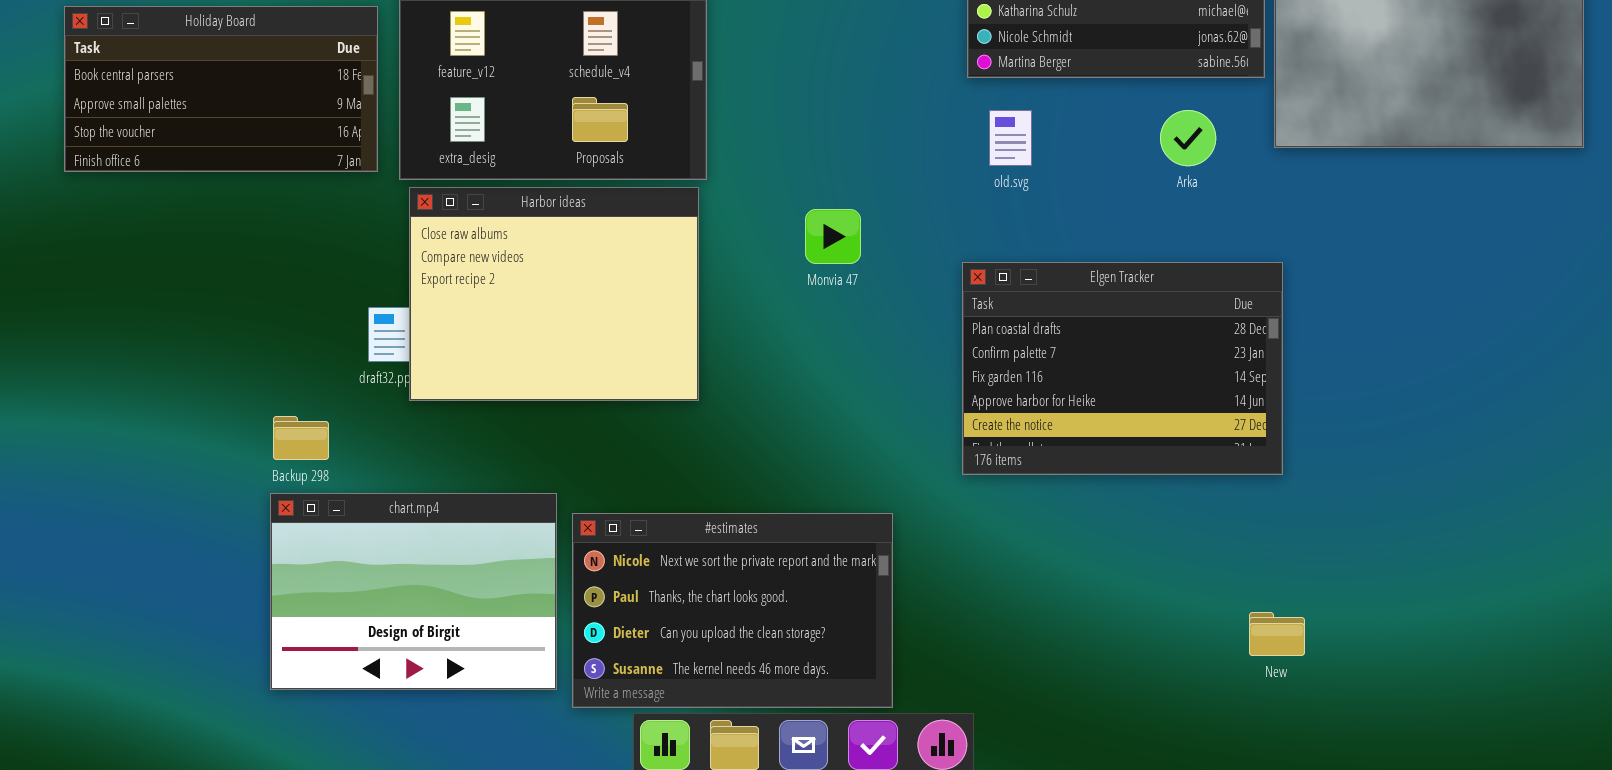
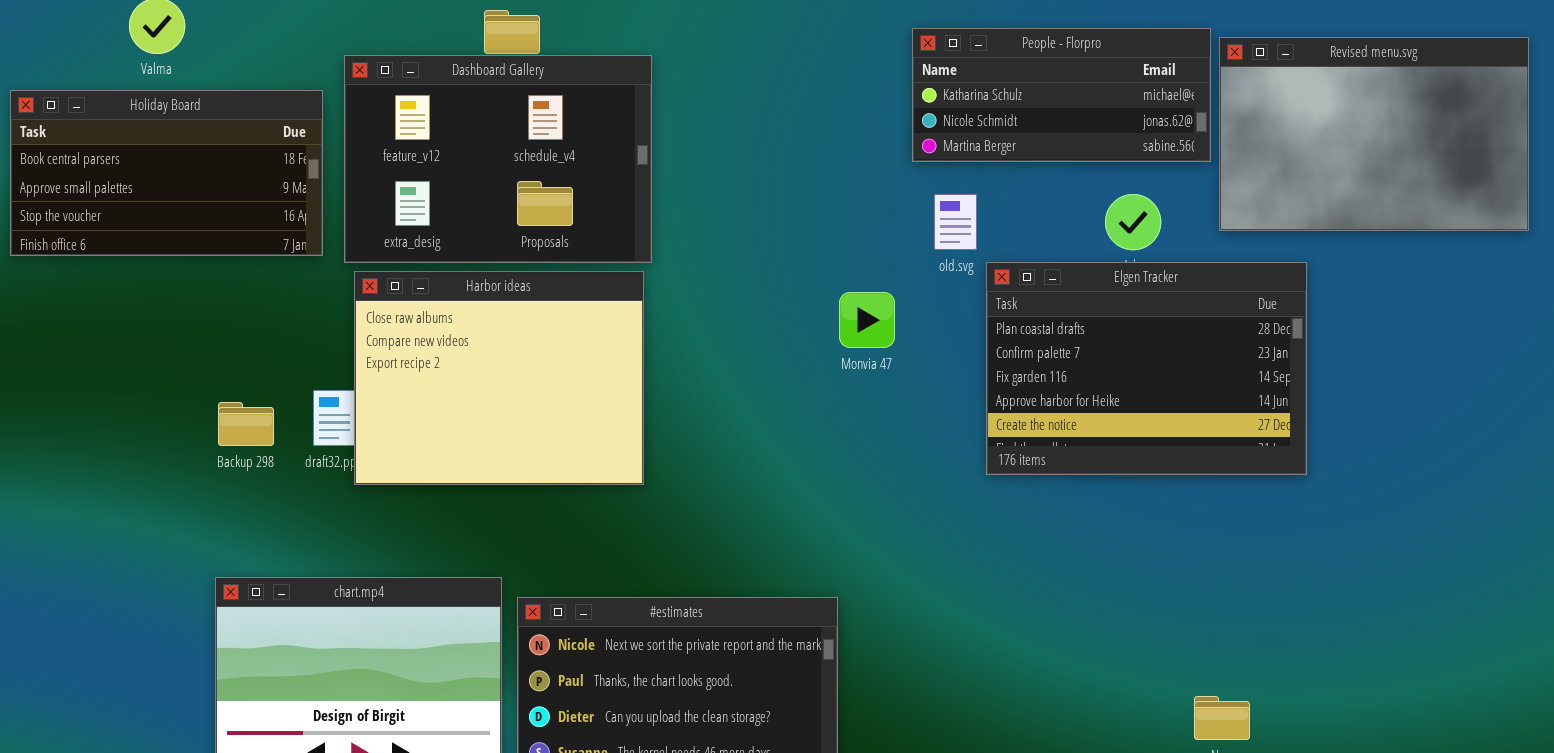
Monvia 47: [805,209,861,264] -> [839,292,895,348], moved
Elgen Tracker: [962,262,1283,475] -> [986,262,1307,475], moved
Backup 298: [273,416,329,460] -> [218,402,274,446], moved

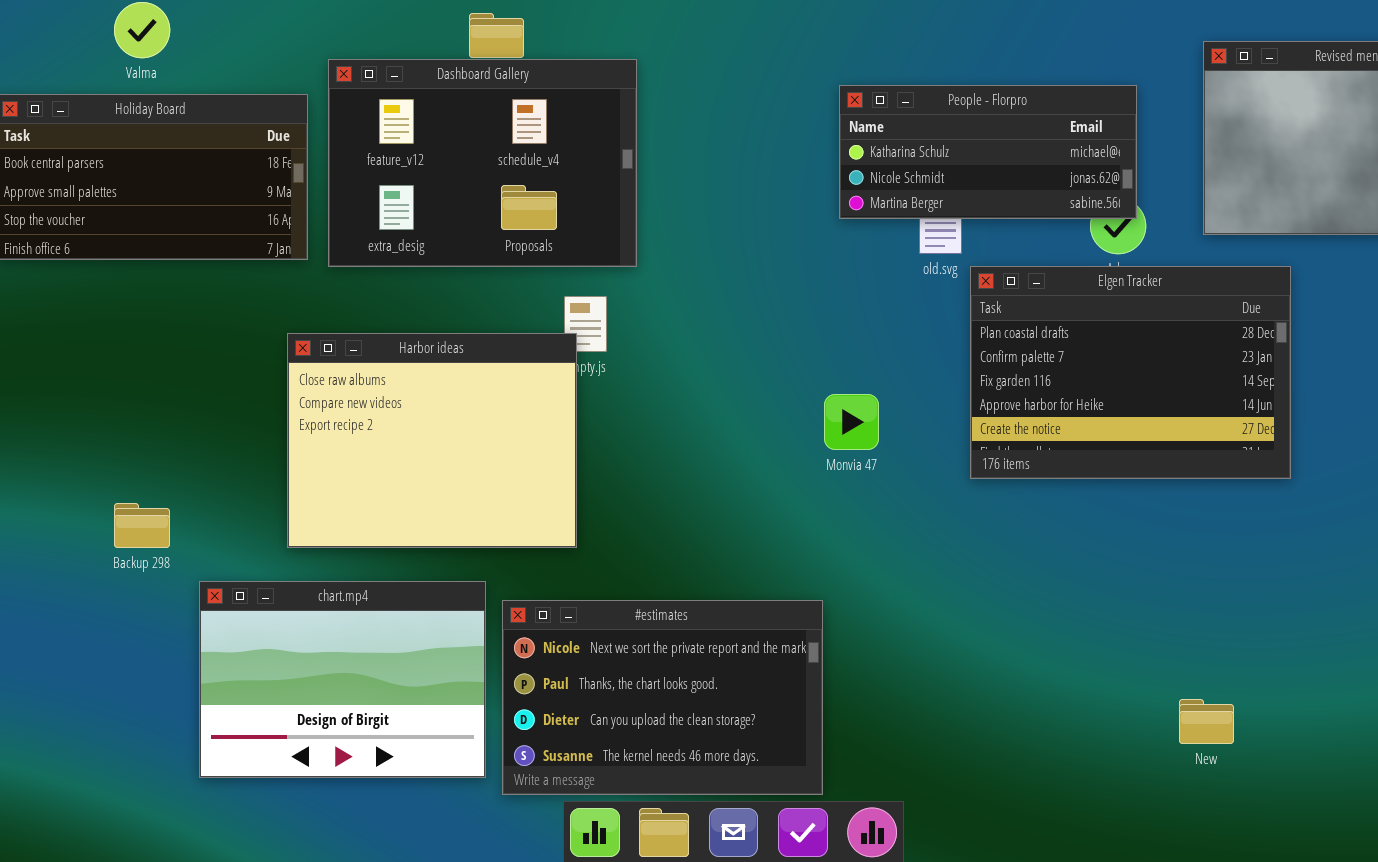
People - Florpro: [912,28,1211,162] -> [839,85,1137,219], moved
Harbor ideas: [354,271,644,485] -> [287,333,577,548], moved
Monvia 47: [839,292,895,348] -> [824,394,879,450], moved
Backup 298: [218,402,274,446] -> [114,503,170,548], moved

